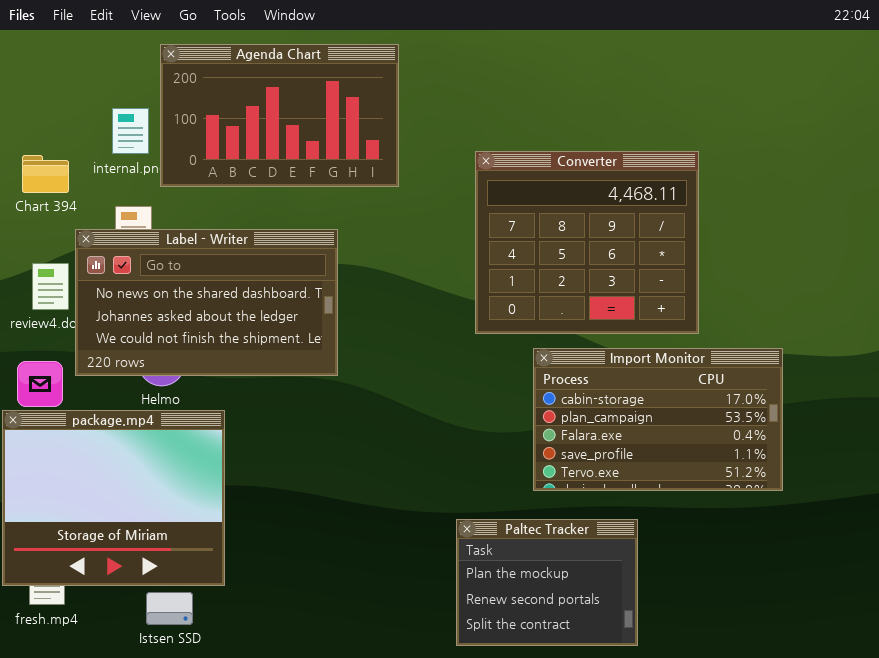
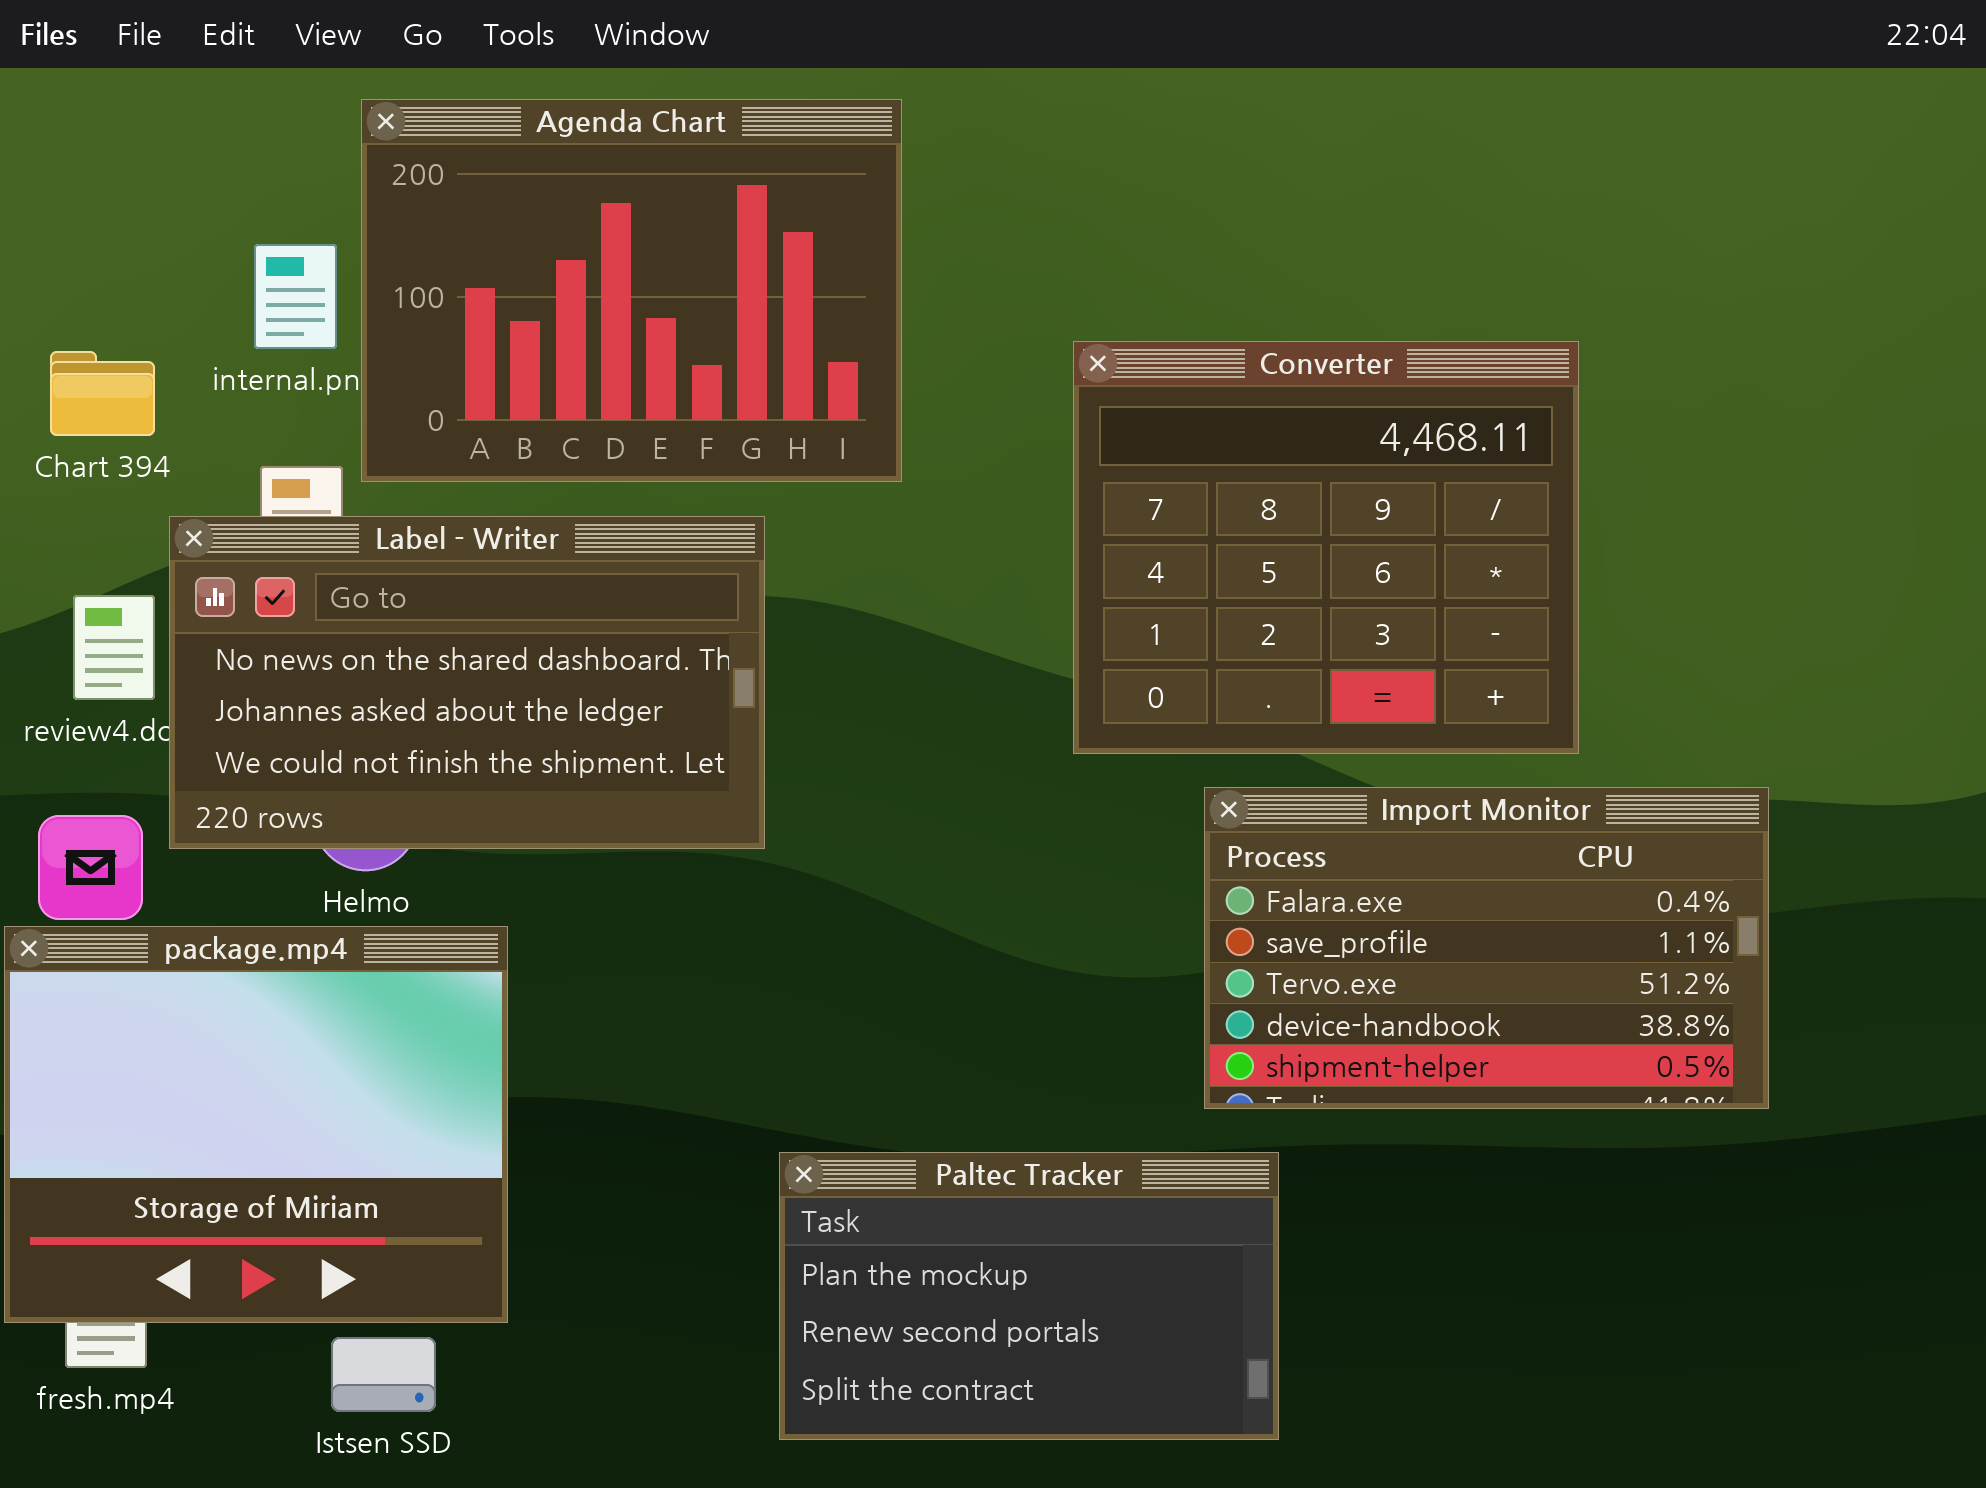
Agenda Chart: [160,44,399,187] -> [361,99,902,482], resized
Import Monitor: [533,348,783,491] -> [1204,787,1769,1109], scrolled down 2 rows
Paltec Tracker: [456,519,638,646] -> [779,1152,1279,1440], moved, resized

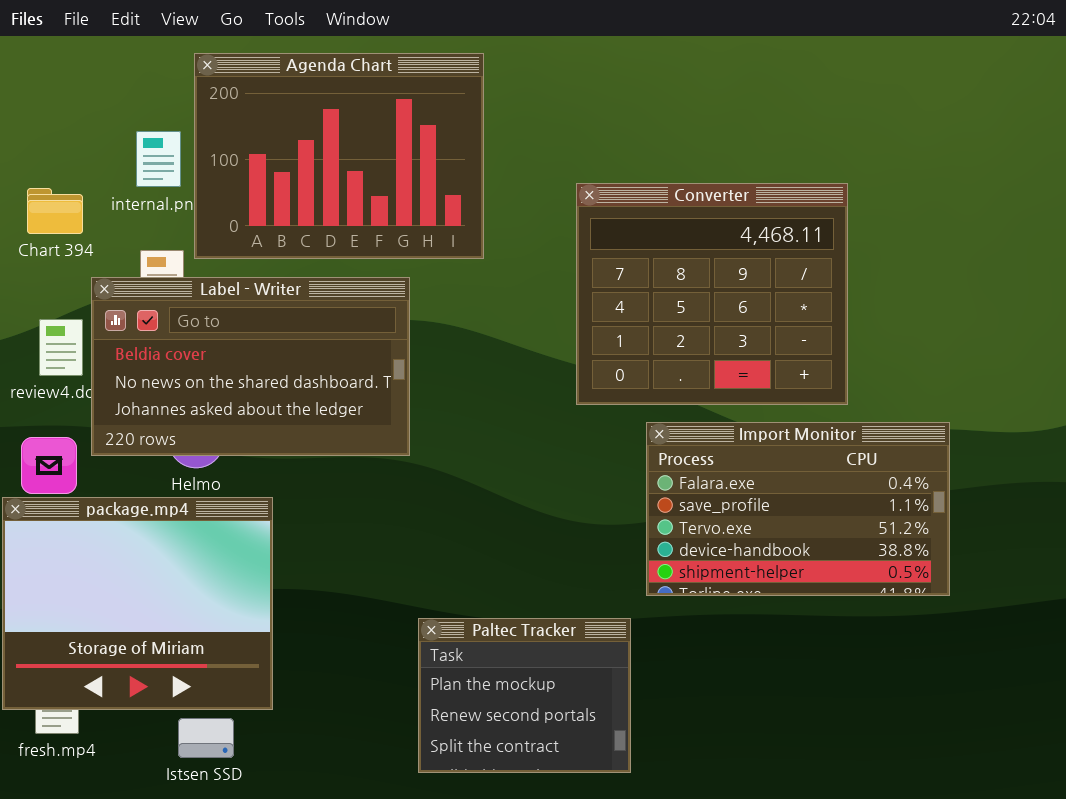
Label - Writer: [169,516,765,849] -> [91,277,410,456], scrolled up 1 row
Paltec Tracker: [779,1152,1279,1440] -> [418,618,631,773], resized

